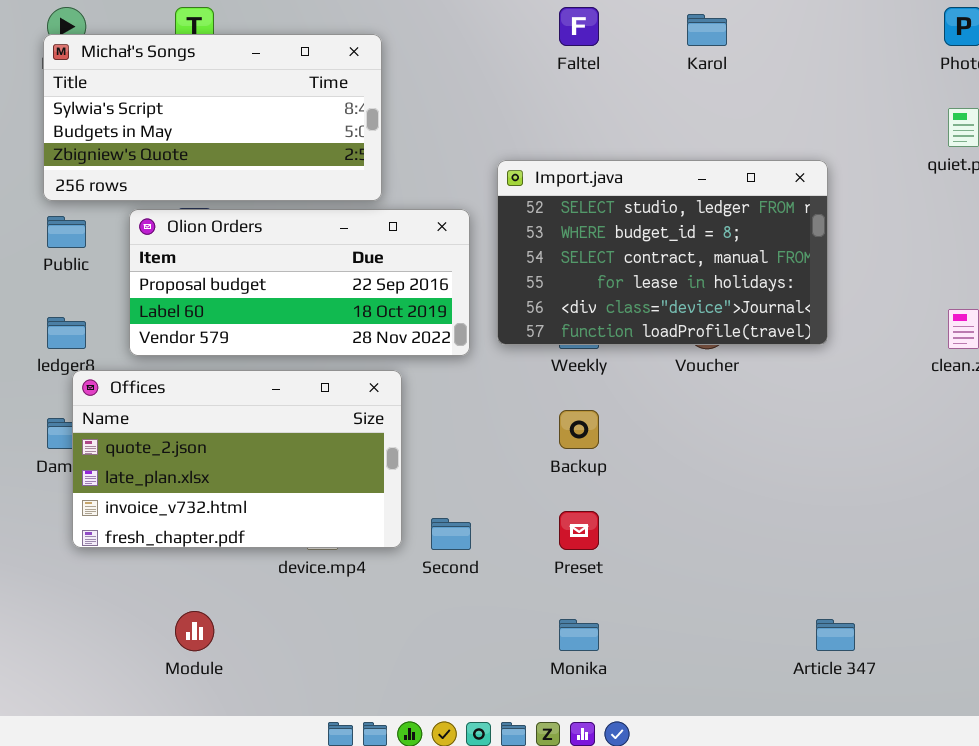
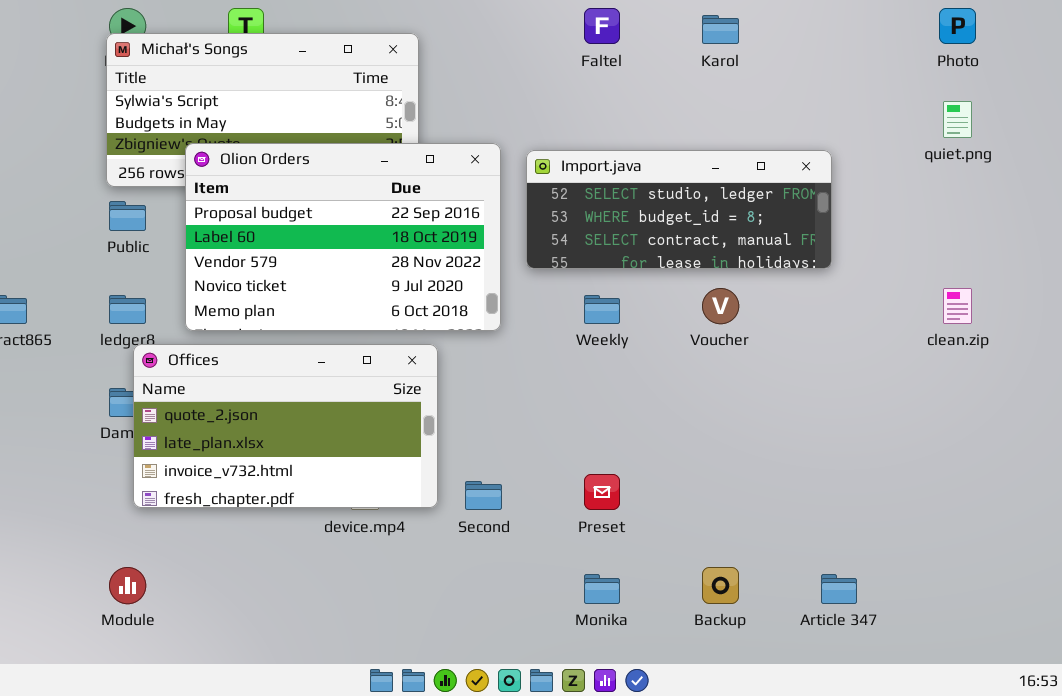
Import.java: [497,160,828,345] -> [526,150,832,269], resized
Olion Orders: [129,209,470,356] -> [185,143,501,331], resized
Backup: [559,410,599,449] -> [702,567,739,604], moved
Module: [175,611,214,651] -> [109,567,146,604], moved

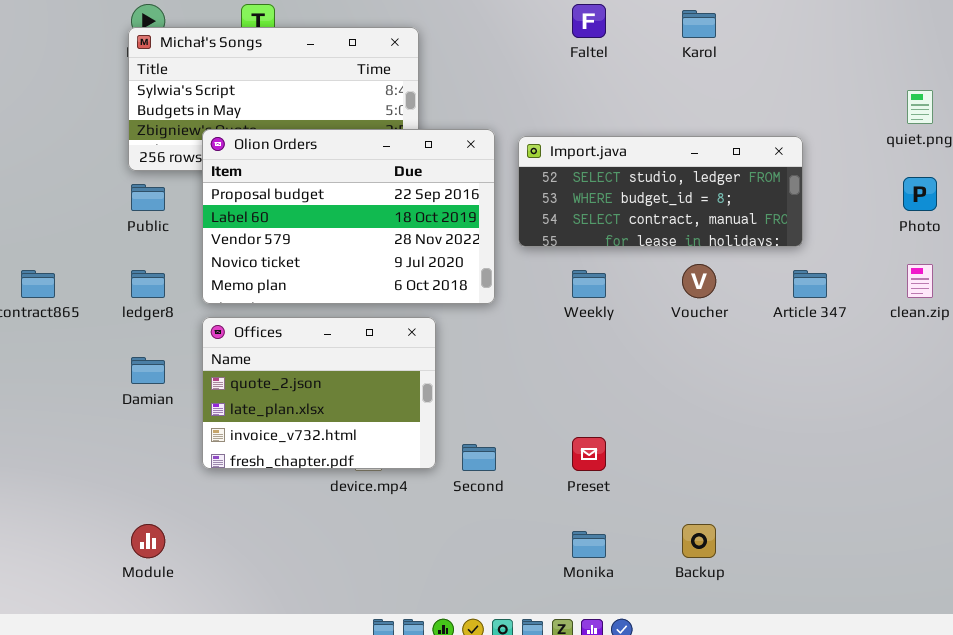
Photo: [939,8,976,44] -> [903,177,937,211], moved
Offices: [133,344,438,508] -> [202,317,436,469], resized
Article 347: [821,574,857,604] -> [793,270,827,298], moved

